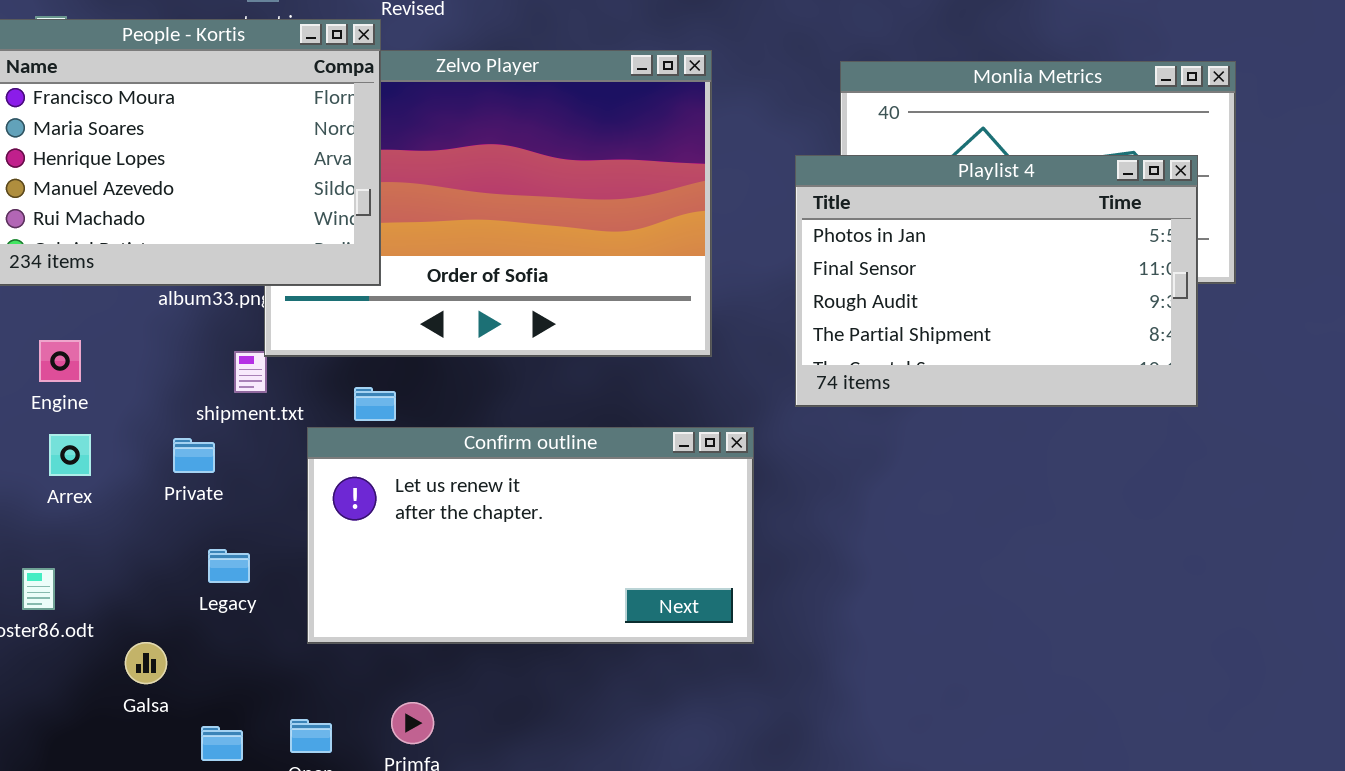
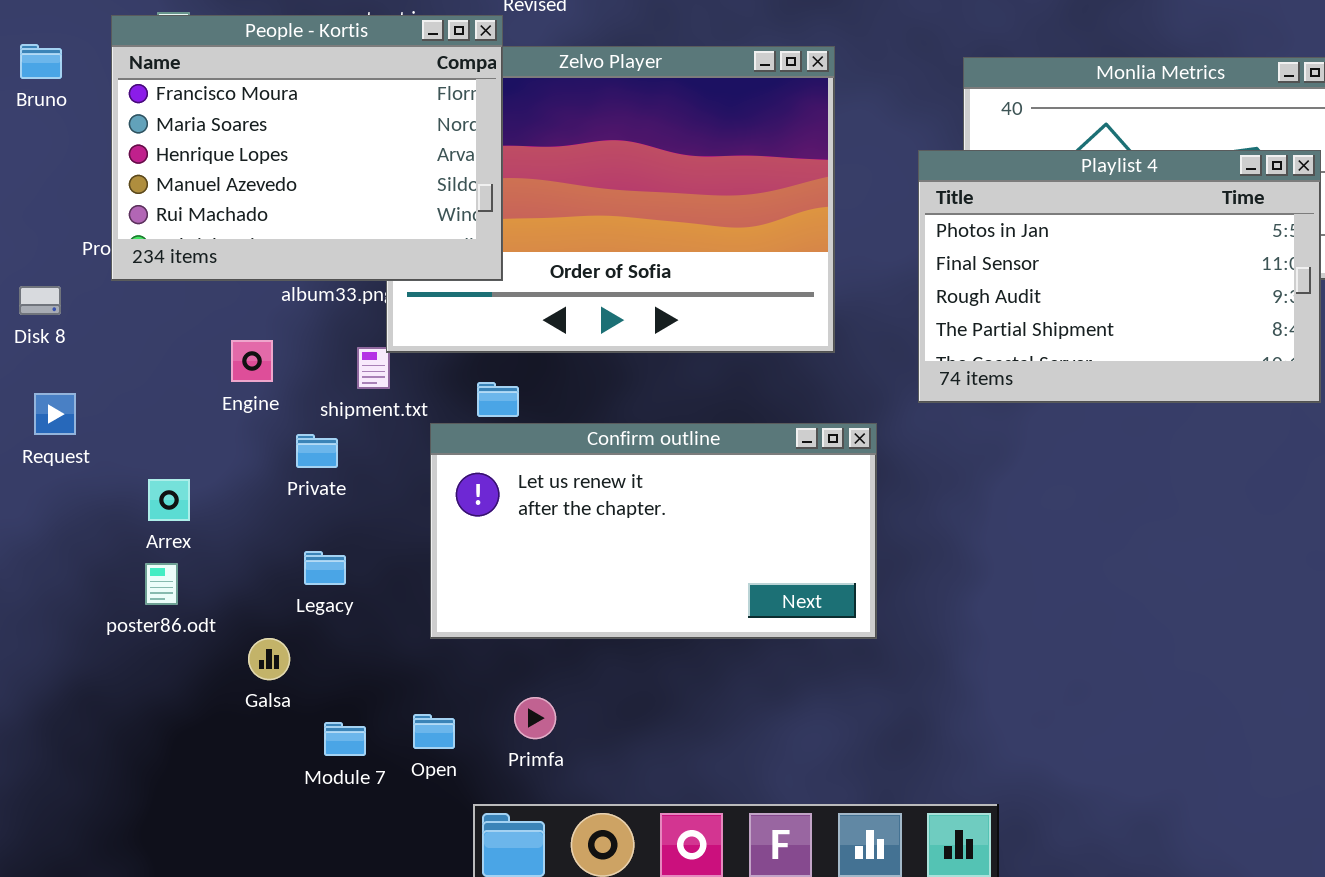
Engine: [39,340,81,382] -> [231,340,273,382], moved
Arrex: [49,434,91,476] -> [148,479,190,521], moved
Legacy: [208,549,250,583] -> [304,551,346,585], moved

